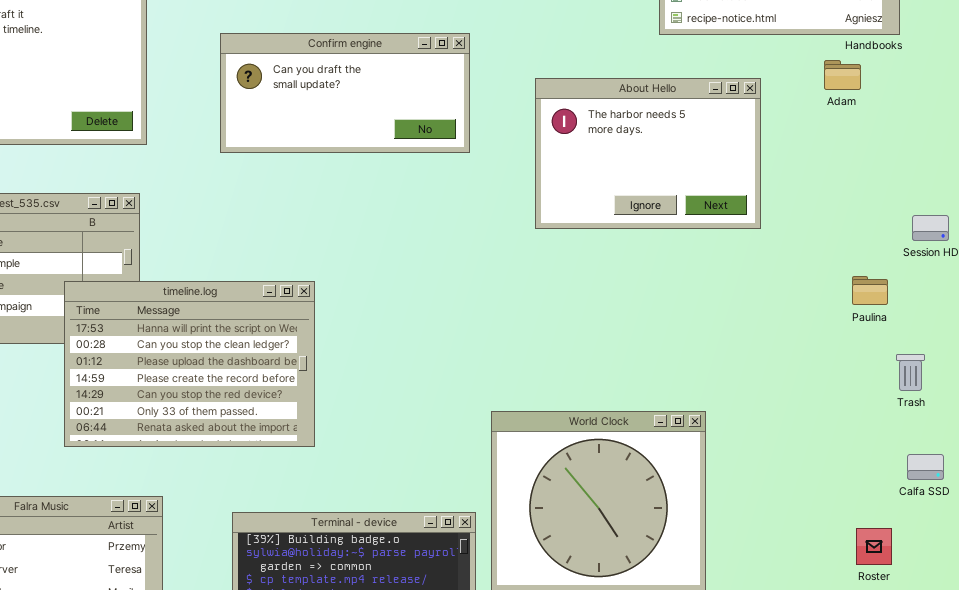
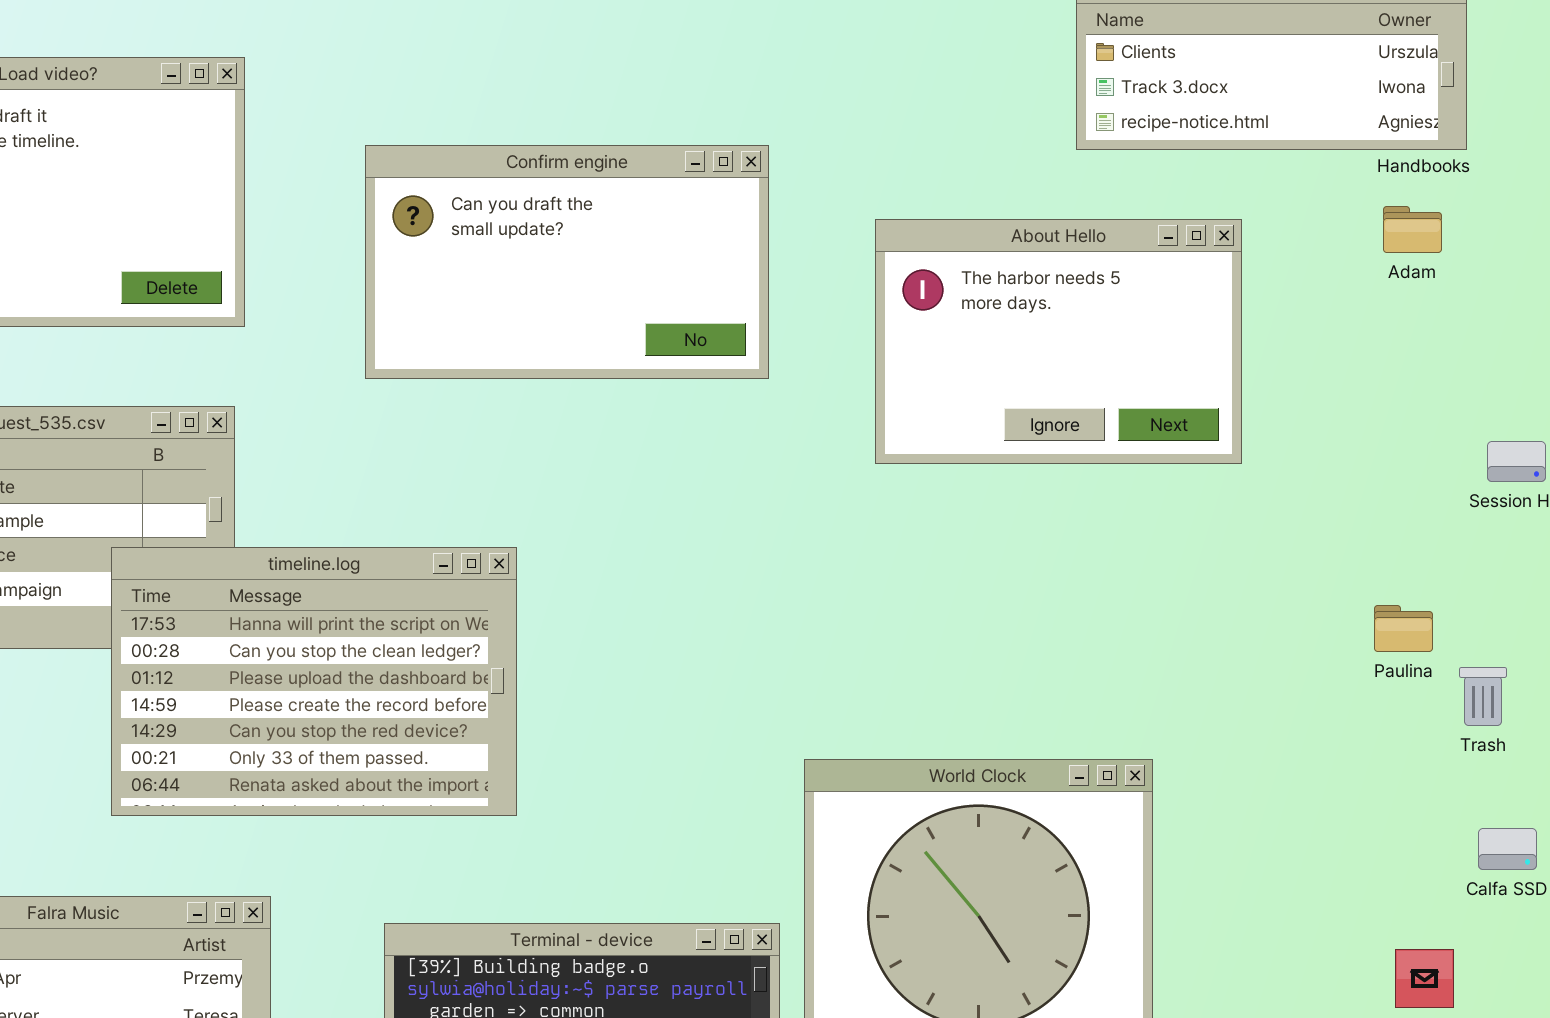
Confirm engine: [220,33,470,153] -> [365,145,769,379], resized
Adam: [824,60,861,90] -> [1383,206,1442,253], moved
Paulina: [852,276,888,305] -> [1374,605,1433,652], moved

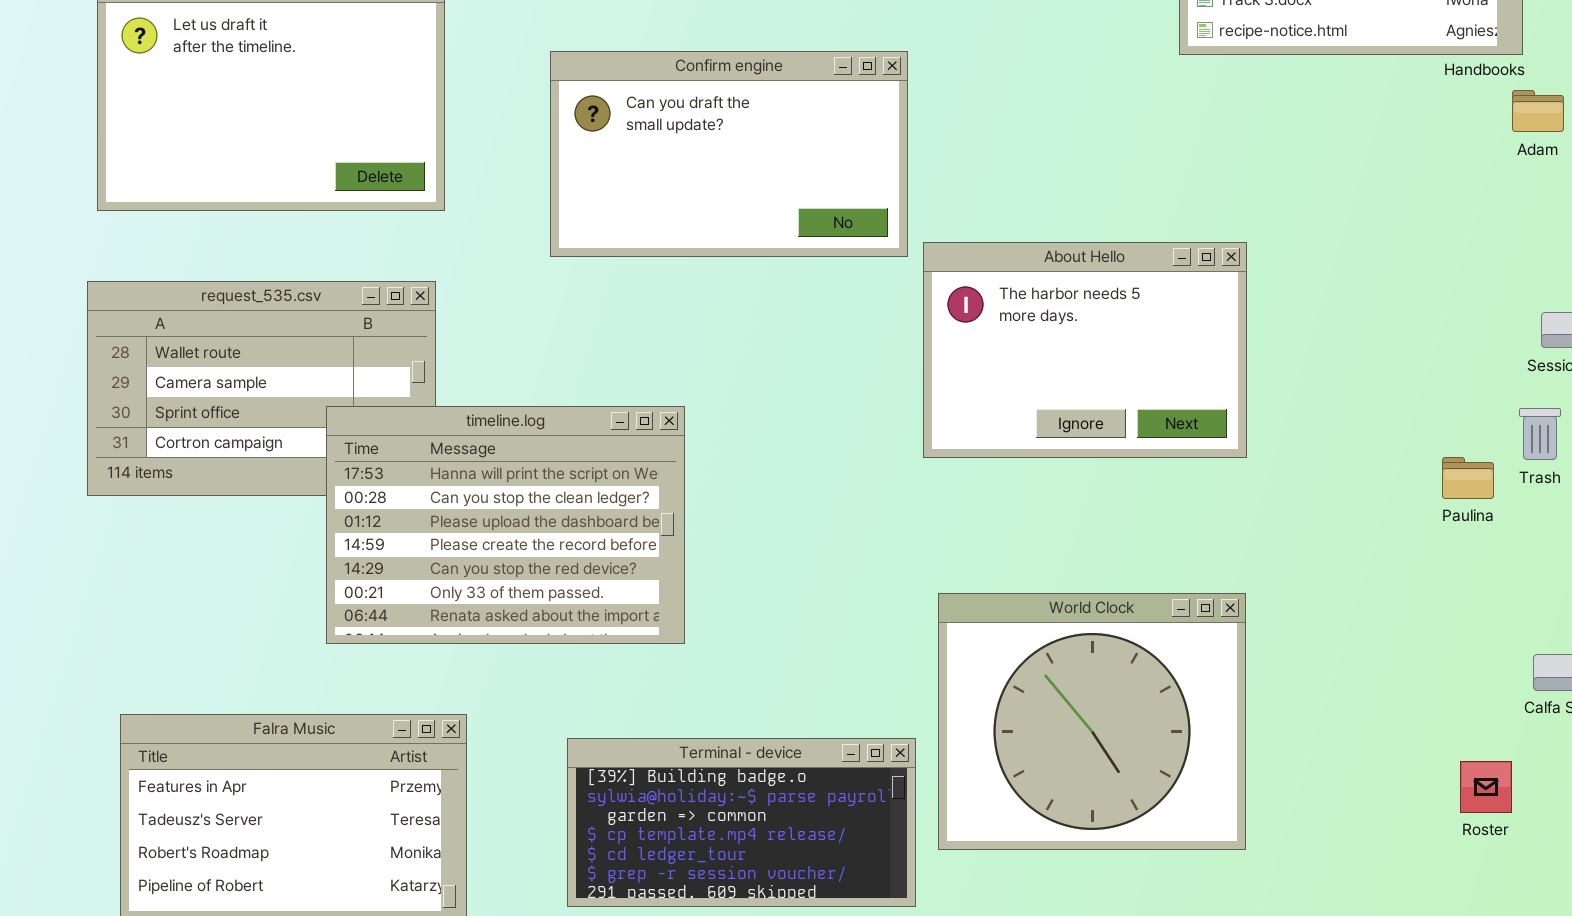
Adam: [1383,206,1442,253] -> [1512,90,1564,132], moved
About Hello: [875,219,1242,464] -> [923,242,1247,458], moved
Trash: [1459,667,1507,726] -> [1519,408,1561,460], moved

